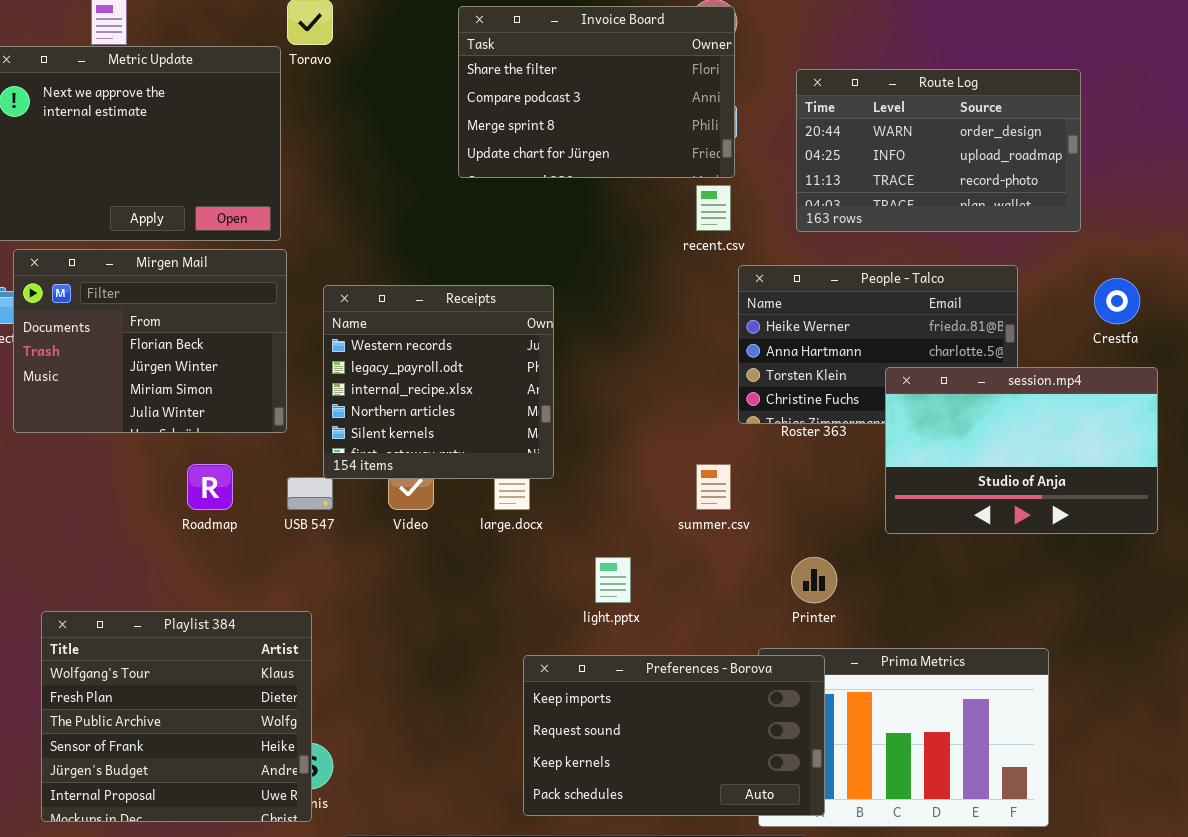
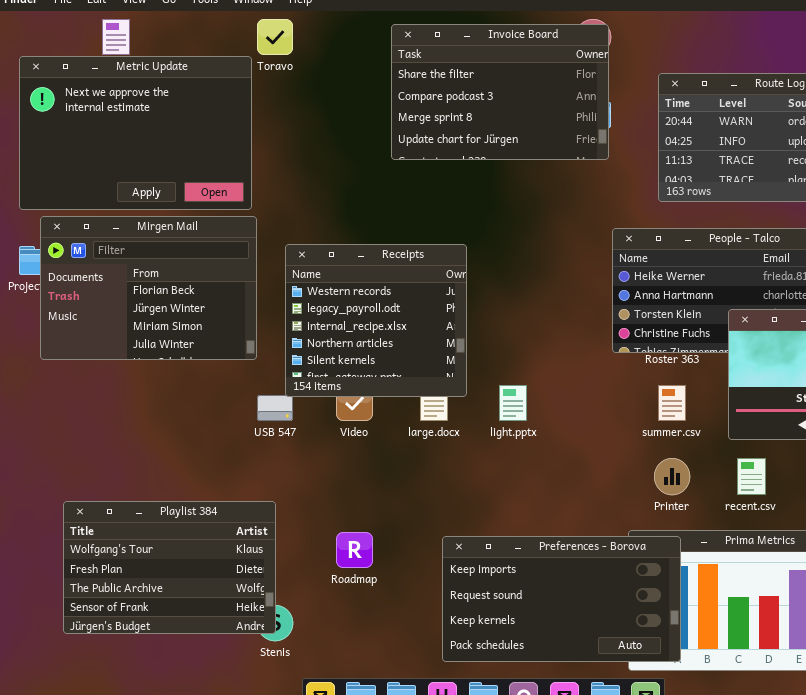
recent.csv: [696,185,731,231] -> [737,458,766,495], moved
Roadmap: [187,464,233,510] -> [336,532,373,568], moved
summer.csv: [696,464,731,510] -> [658,385,686,421], moved
light.pptx: [595,557,631,603] -> [499,385,527,421], moved
Playlist 384: [41,611,312,822] -> [63,501,276,634], resized

